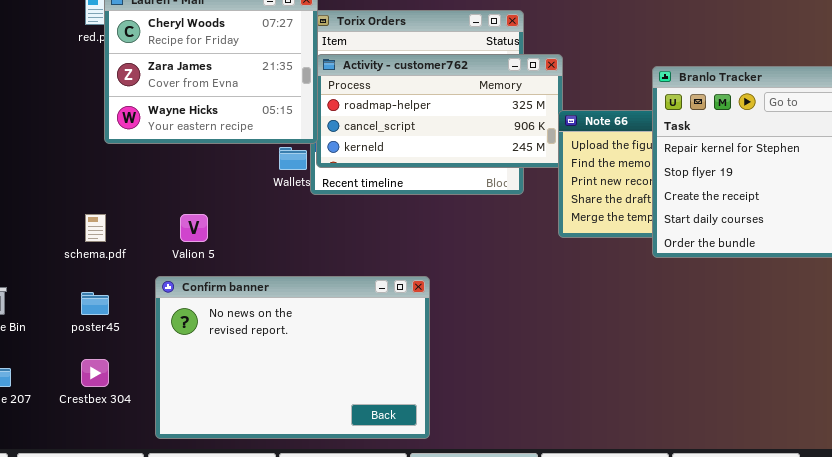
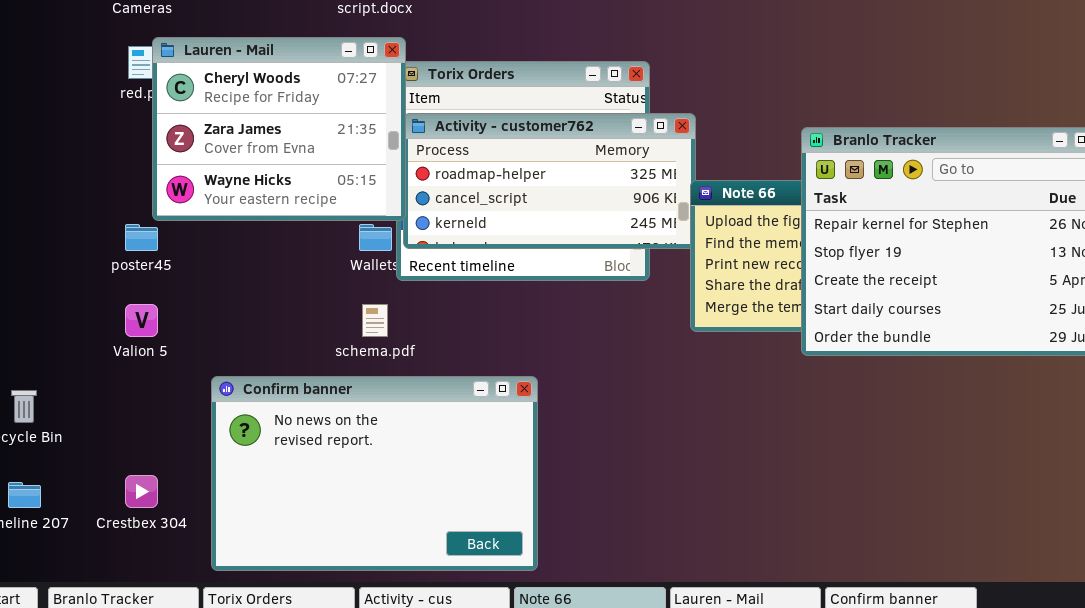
schema.pdf: [85,214,106,242] -> [362,304,388,337], moved
Valion 5: [180,214,208,242] -> [125,304,158,337], moved
poster45: [81,292,109,315] -> [125,224,158,251], moved

